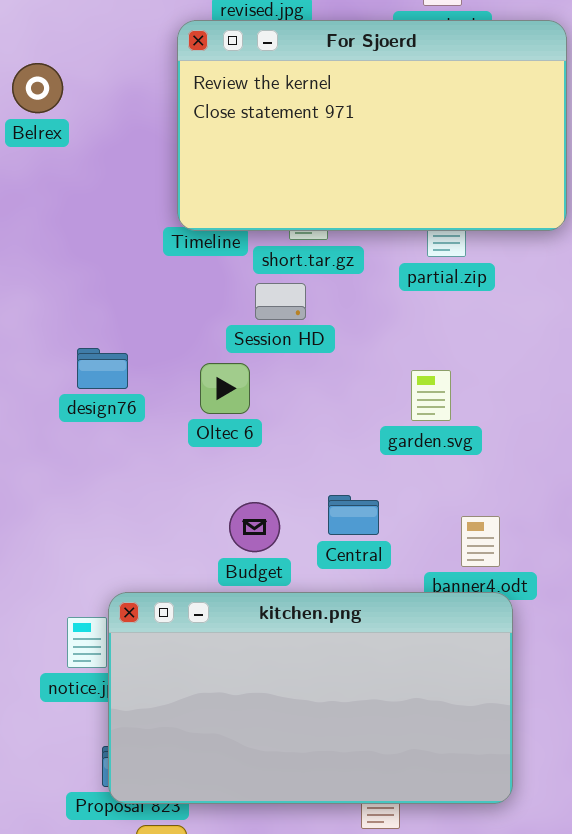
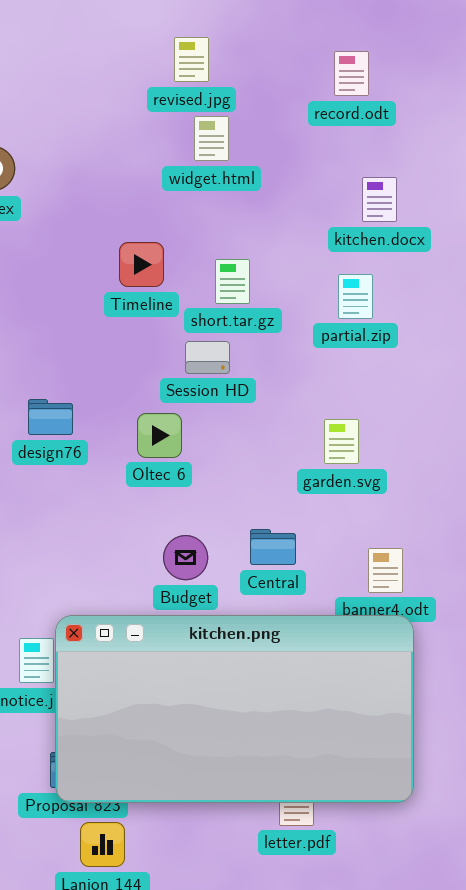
For Sjoerd: [177,20,567,231] -> none, closed

